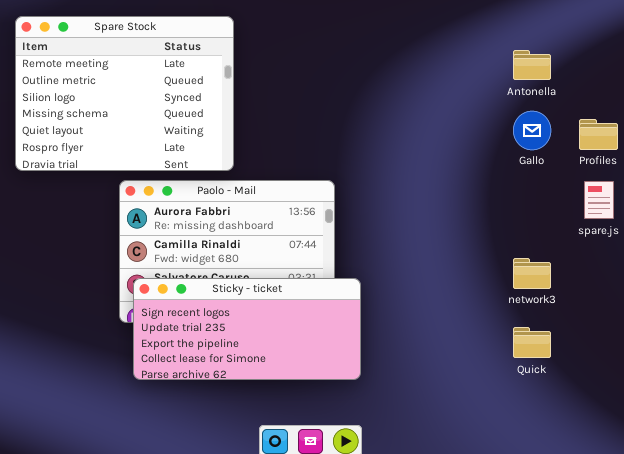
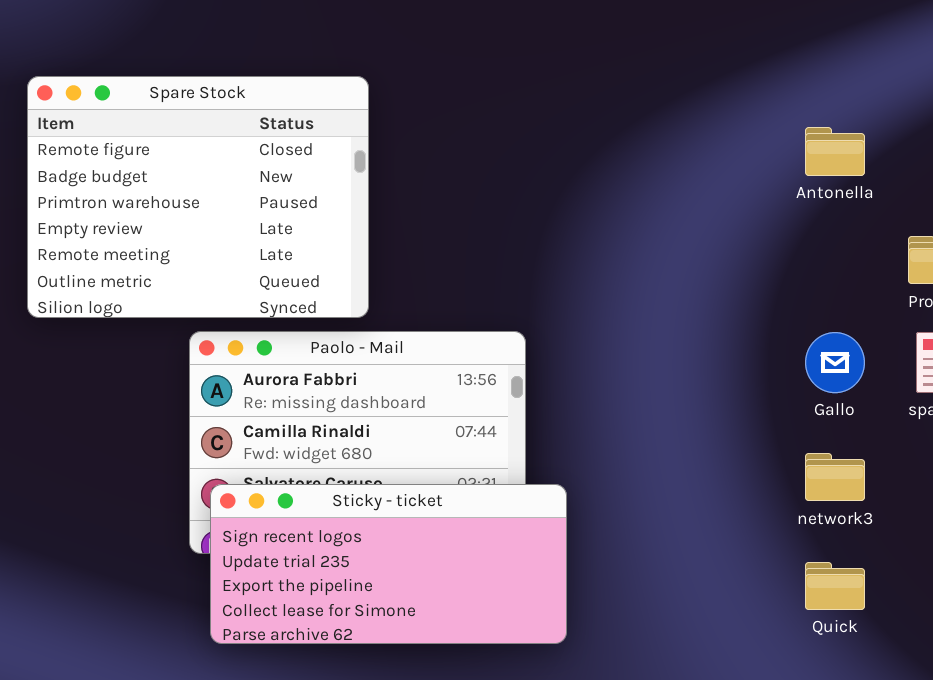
Spare Stock: [15,16,234,171] -> [27,76,369,318], scrolled up 4 rows
Gallo: [513,111,551,150] -> [805,332,865,393], moved

